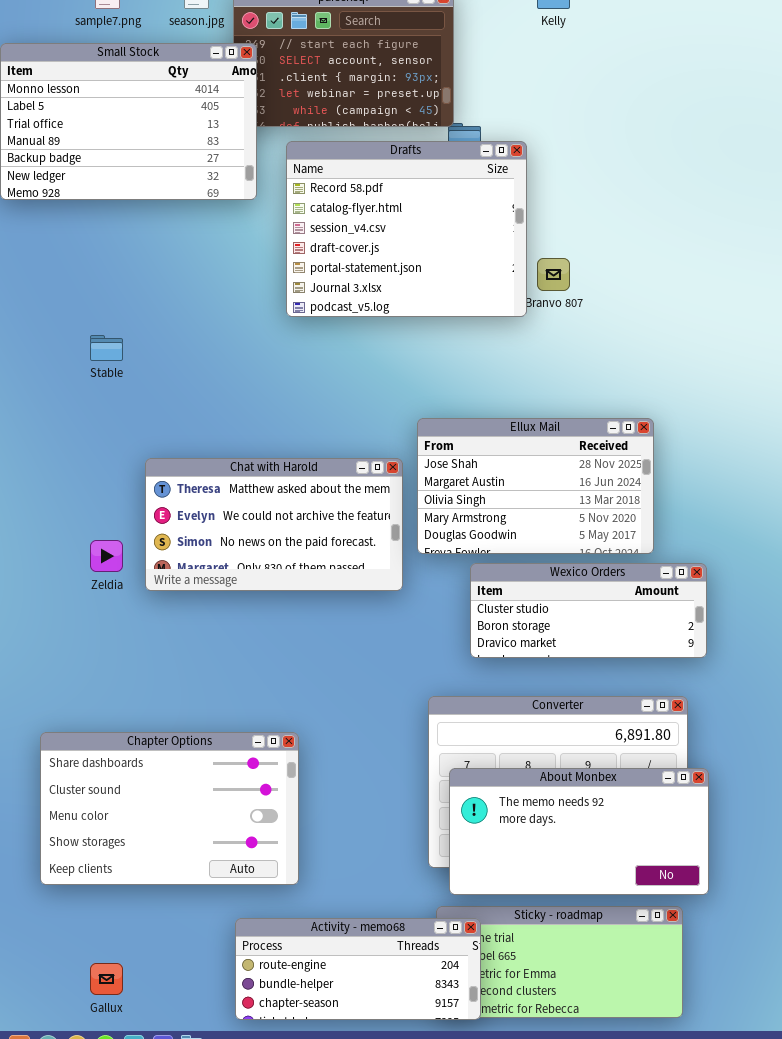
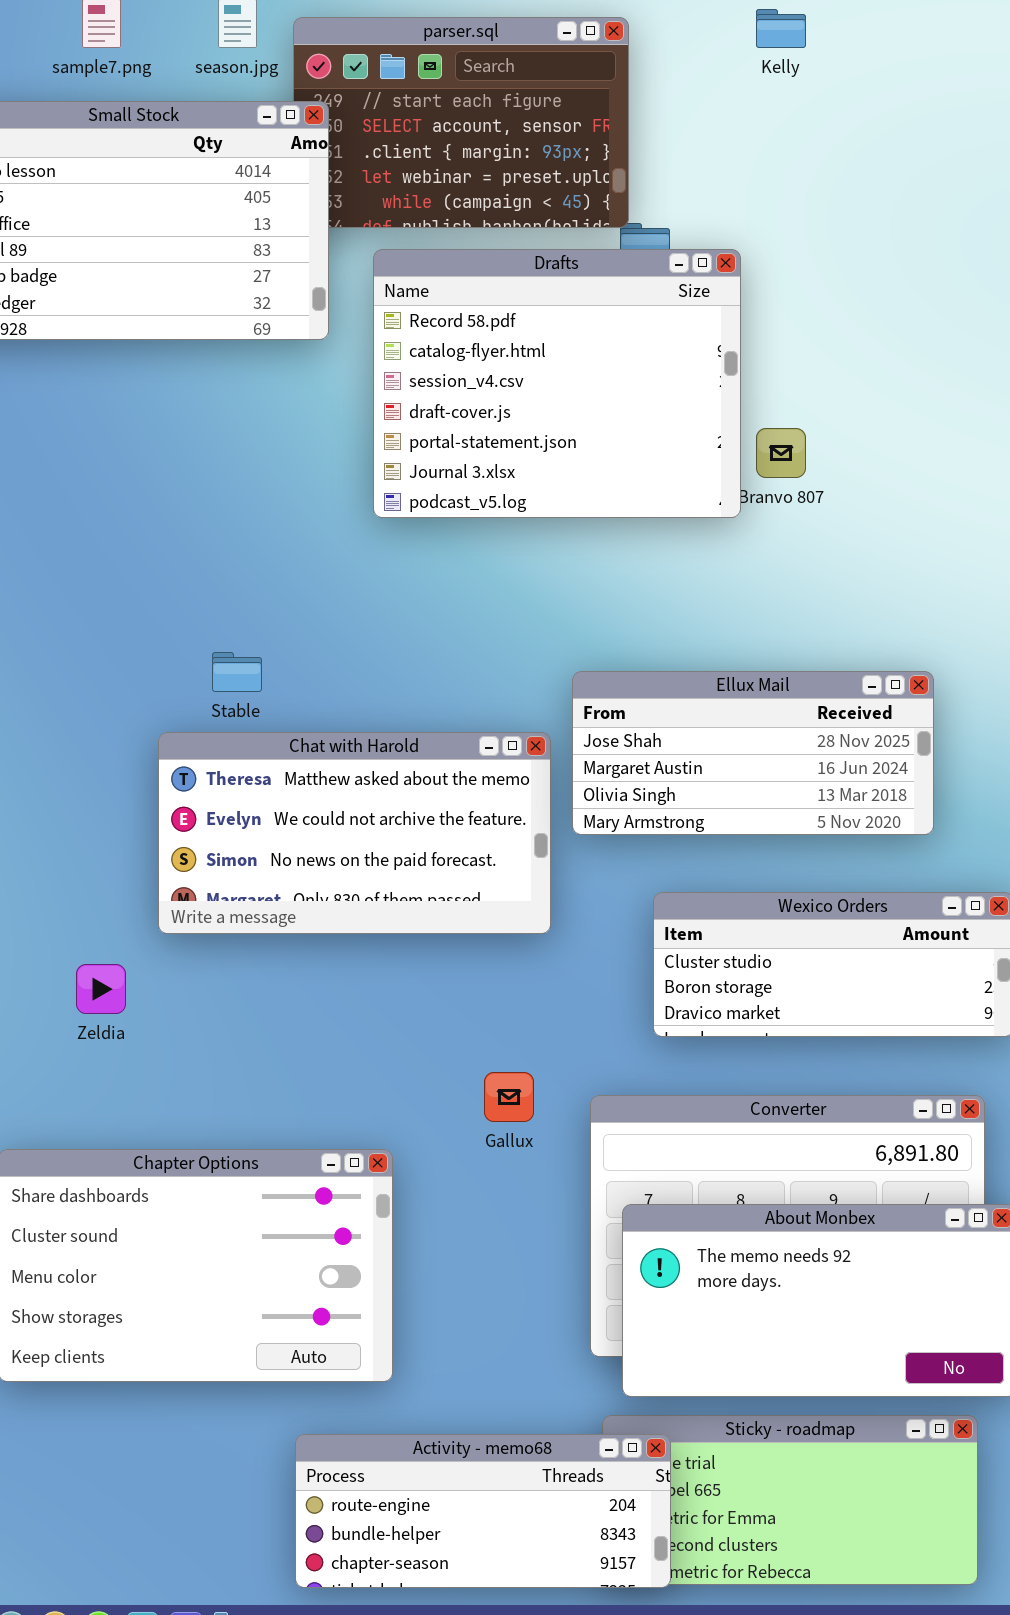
Stable: [90,335,123,361] -> [212,652,262,692], moved
Ellux Mail: [417,418,654,554] -> [572,671,934,835], resized
Zeldia: [90,540,123,572] -> [76,964,126,1014], moved
Gallux: [90,963,123,995] -> [484,1072,534,1122], moved

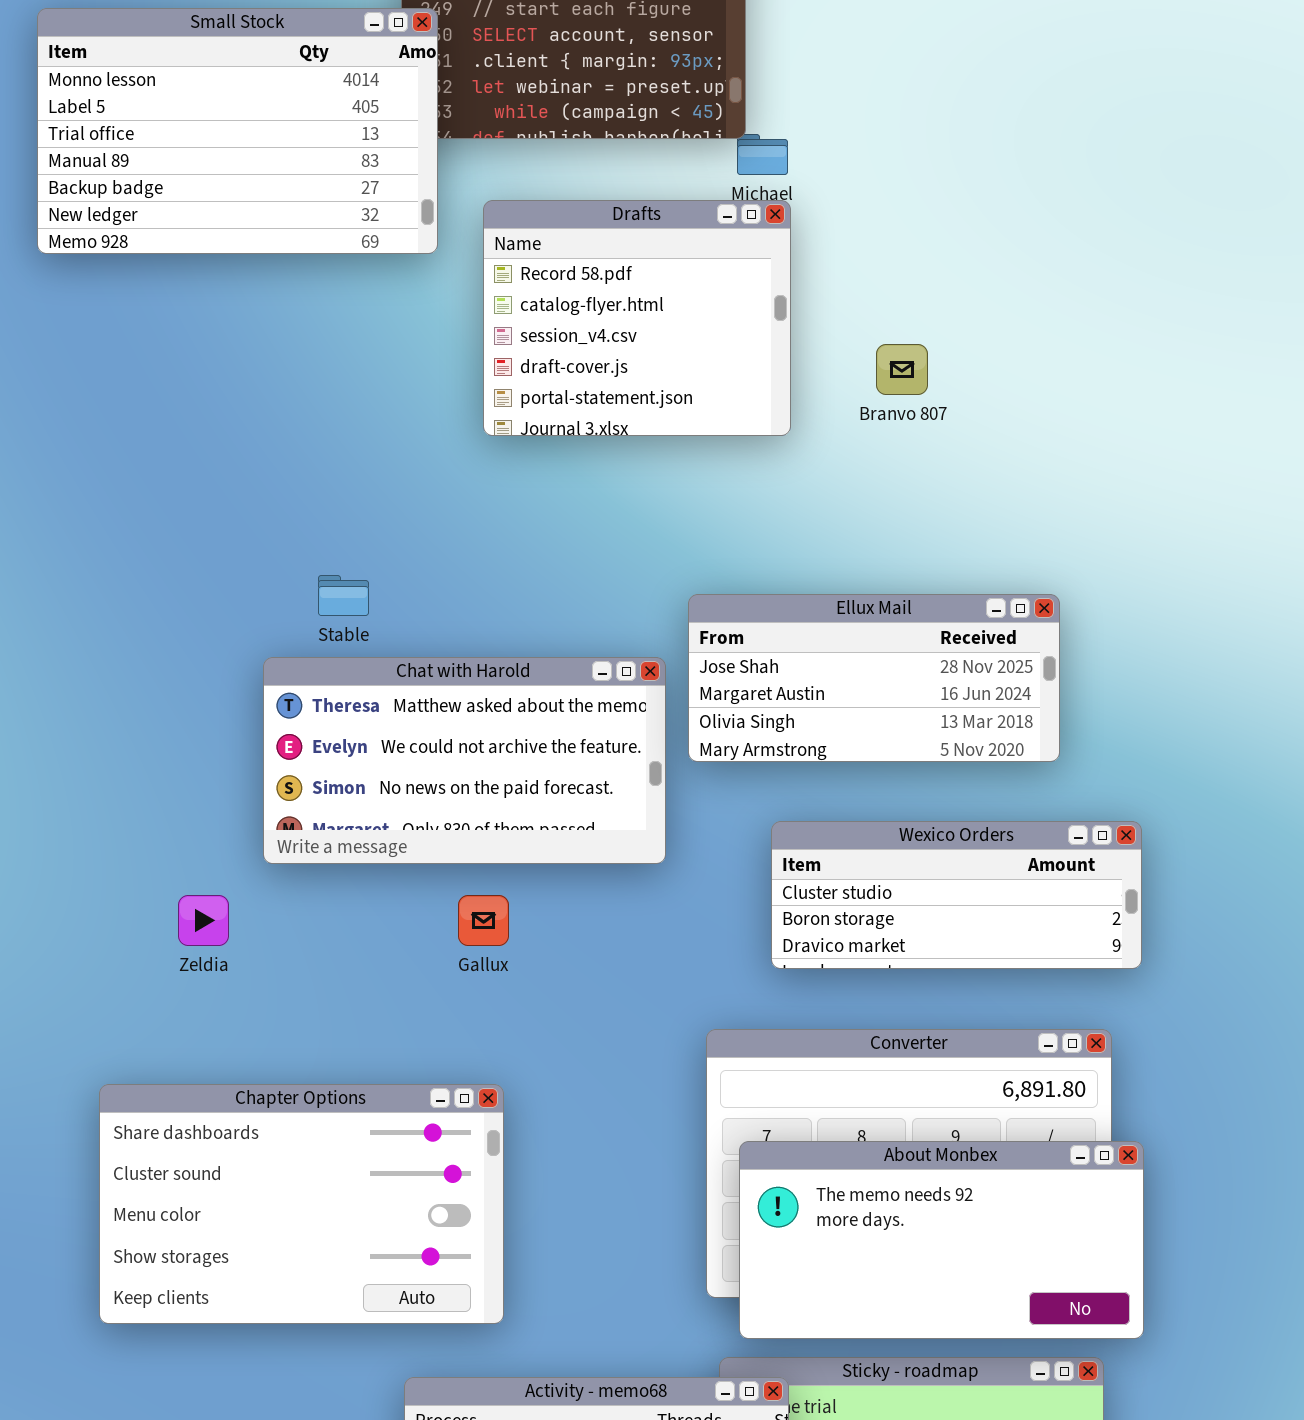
Drafts: [373,249,741,518] -> [483,200,791,436], resized
Gallux: [484,1072,534,1122] -> [458,895,509,946], moved

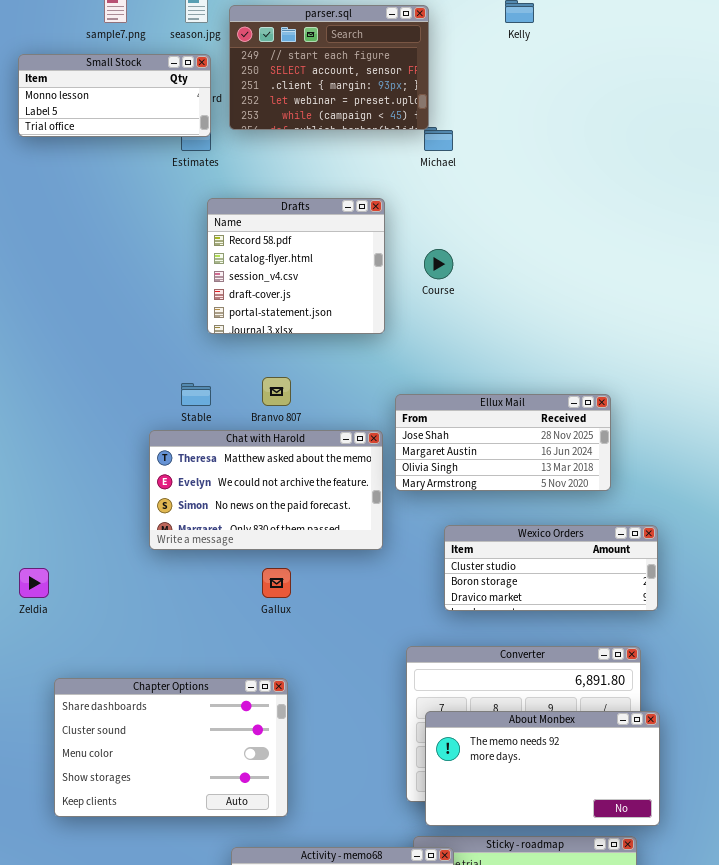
Small Stock: [37,8,438,254] -> [18,54,211,137], resized
Drafts: [483,200,791,436] -> [207,198,385,334], moved
Branvo 807: [876,344,928,395] -> [262,377,291,406], moved
Zeldia: [178,895,229,946] -> [19,568,49,598], moved

